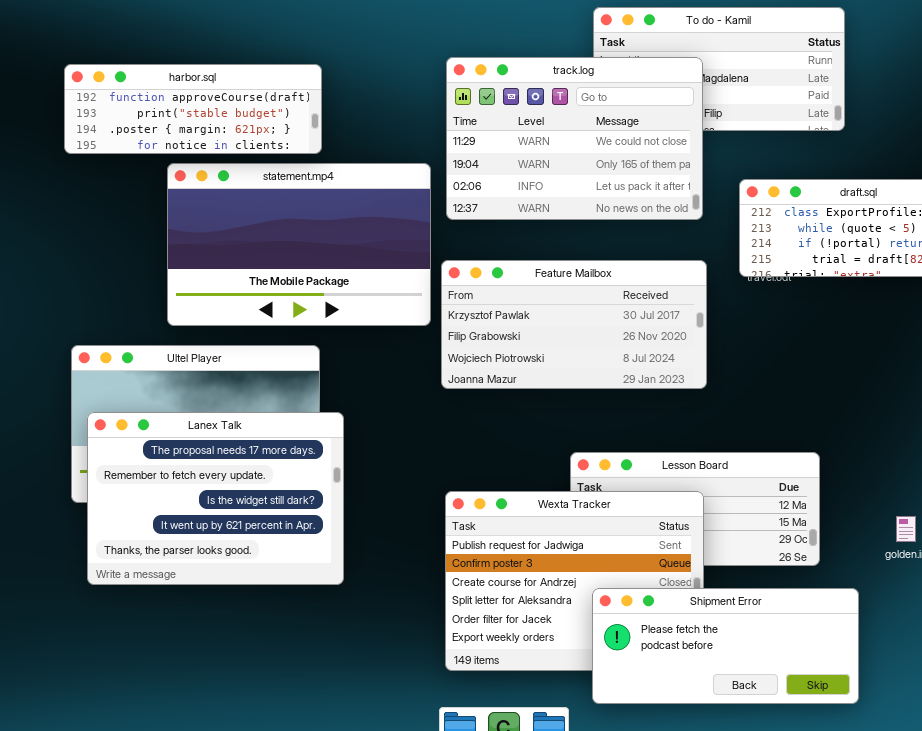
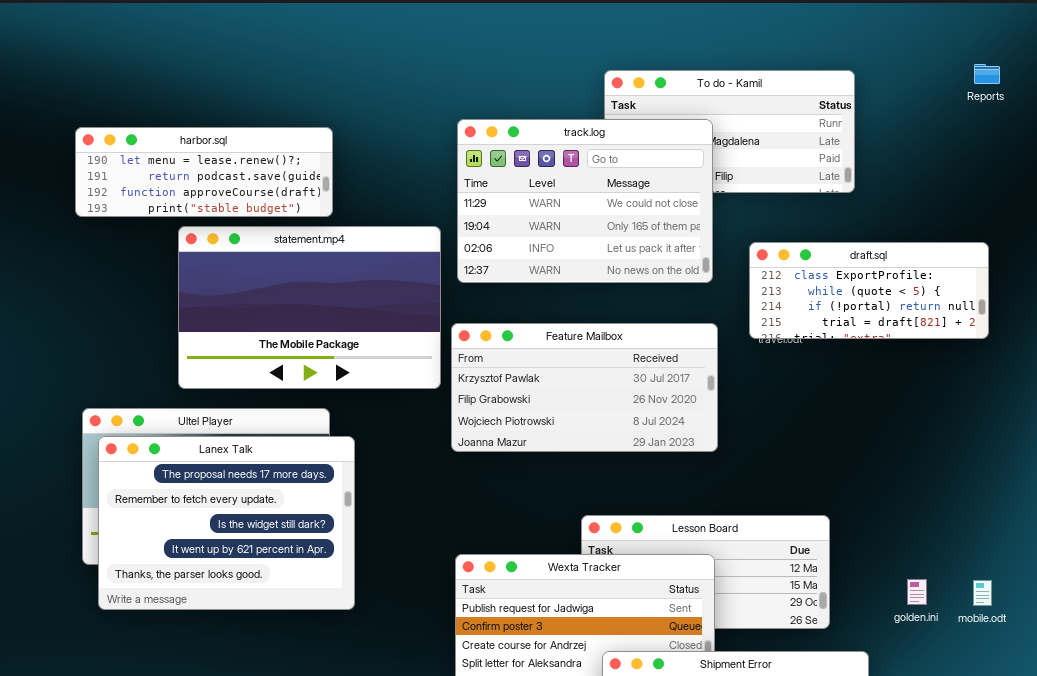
harbor.sql: [64,64,322,154] -> [75,127,333,217], scrolled up 2 rows
Lanex Talk: [87,412,344,585] -> [98,436,355,610], moved

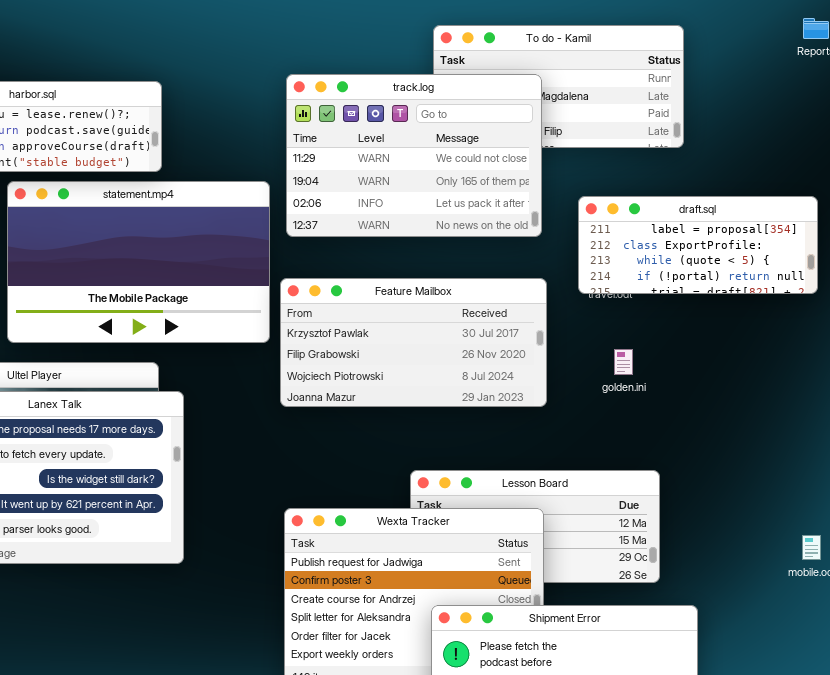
draft.sql: [749,242,989,339] -> [578,196,818,294], scrolled up 1 row
golden.ini: [907,579,927,605] -> [614,349,633,375], moved

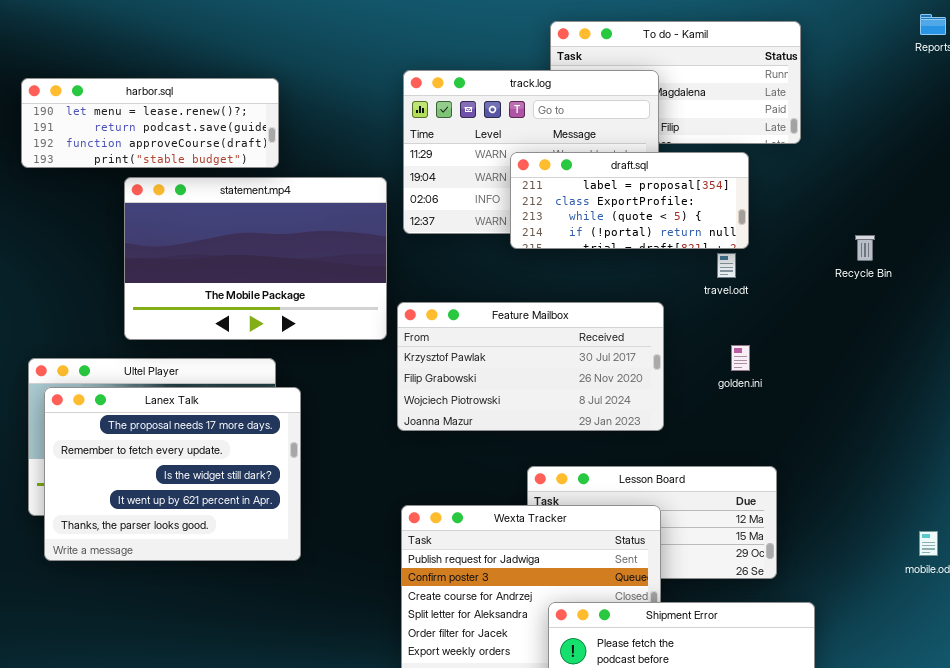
draft.sql: [578,196,818,294] -> [510,152,749,249], moved
Feature Mailbox: [280,278,547,407] -> [397,302,664,431], moved

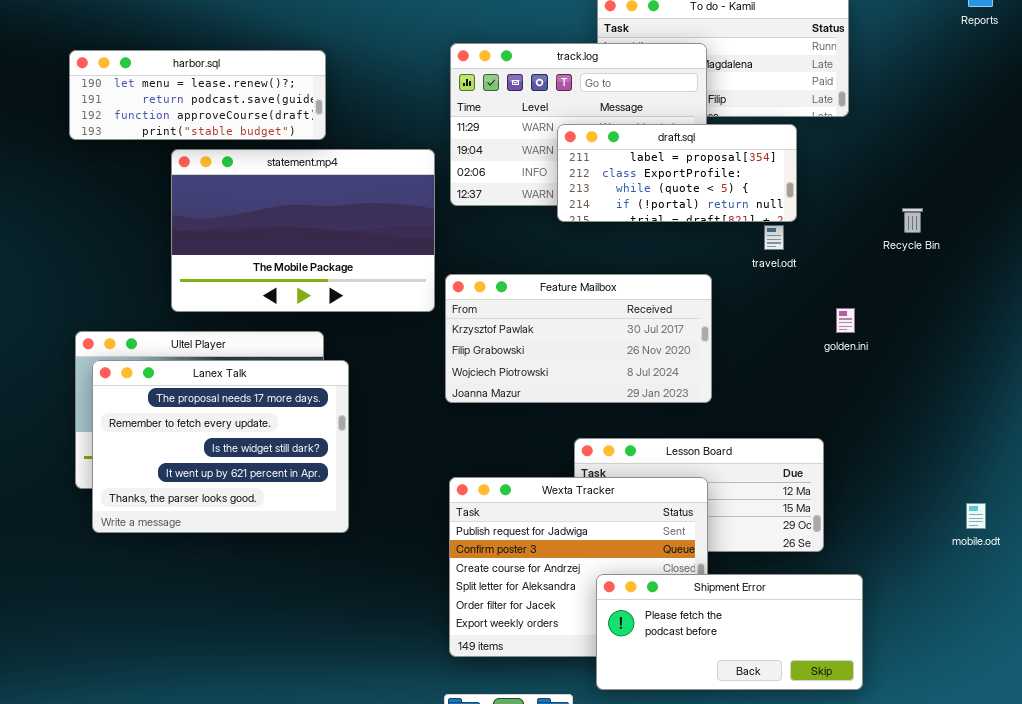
golden.ini: [731,345,750,371] -> [836,308,855,333], moved

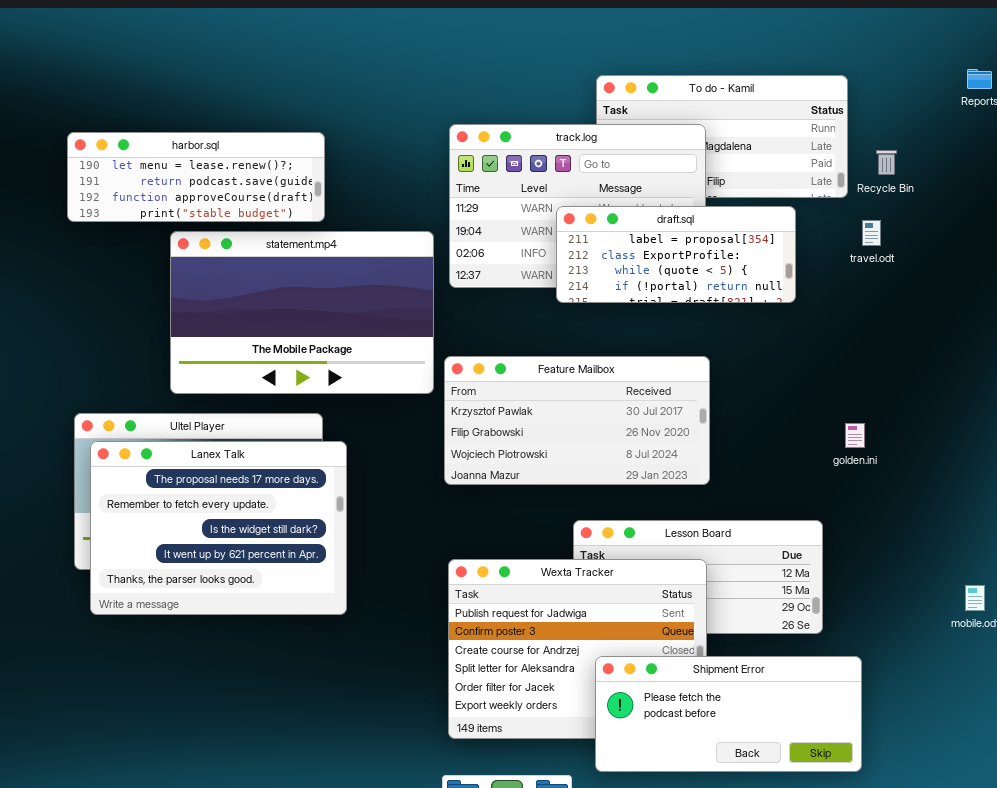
Recycle Bin: [902,208,923,233] -> [876,150,897,175], moved
travel.odt: [764,225,784,250] -> [862,220,881,246], moved
golden.ini: [836,308,855,333] -> [845,423,865,448], moved

